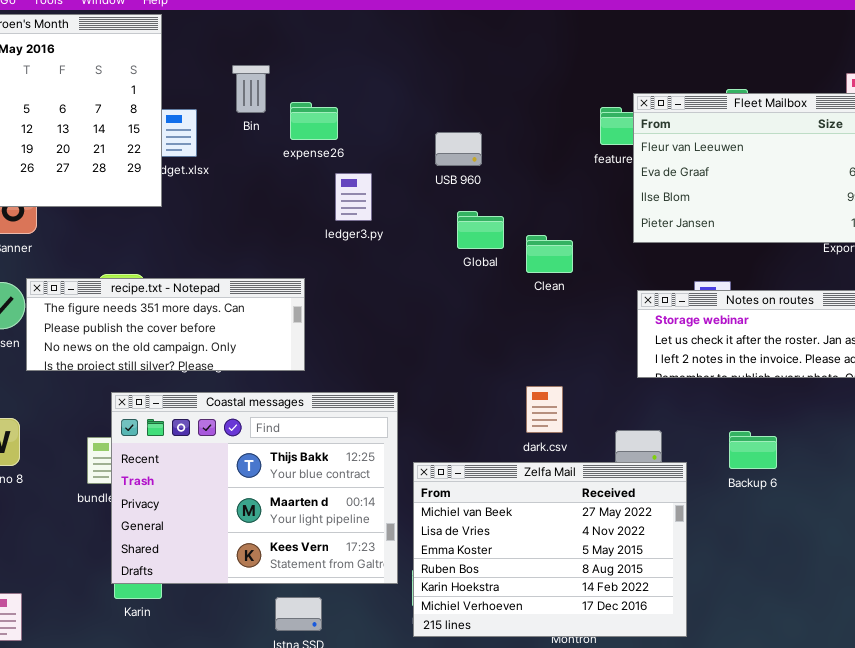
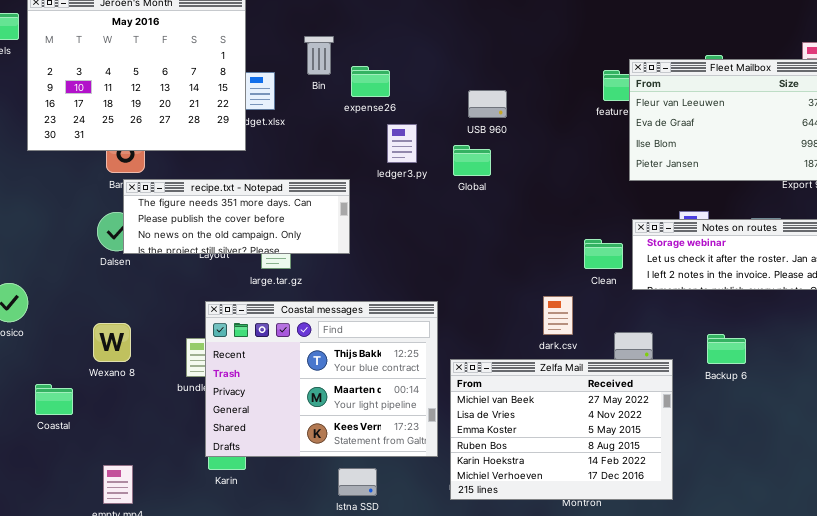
Global: [457,211,504,249] -> [453,145,491,176], moved
Clean: [526,235,573,273] -> [584,239,623,269], moved
recipe.txt - Notepad: [26,278,305,371] -> [123,179,350,254], moved

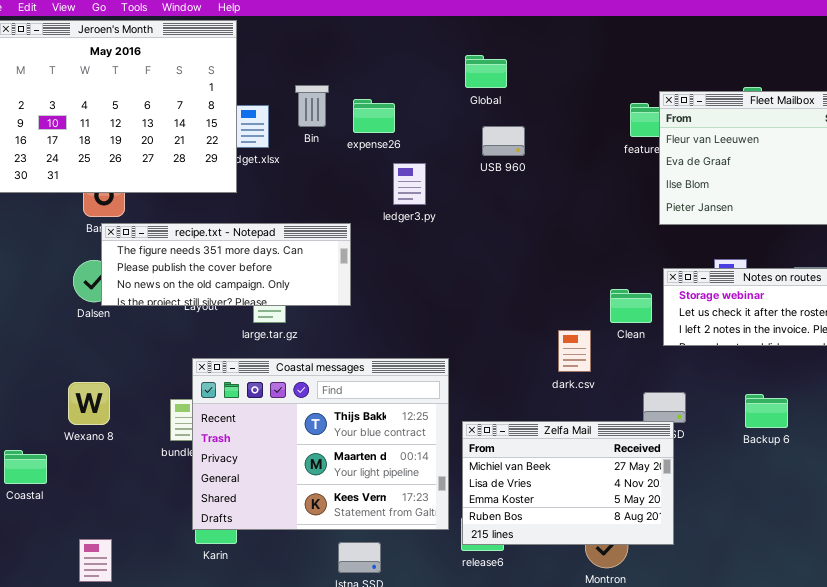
Bin: [304,36,334,75] -> [295,85,329,127], moved
Global: [453,145,491,176] -> [465,55,507,88], moved
dark.csv: [543,296,573,335] -> [558,330,591,372], moved
Zelfa Mail: [450,359,673,500] -> [462,421,674,545], resized

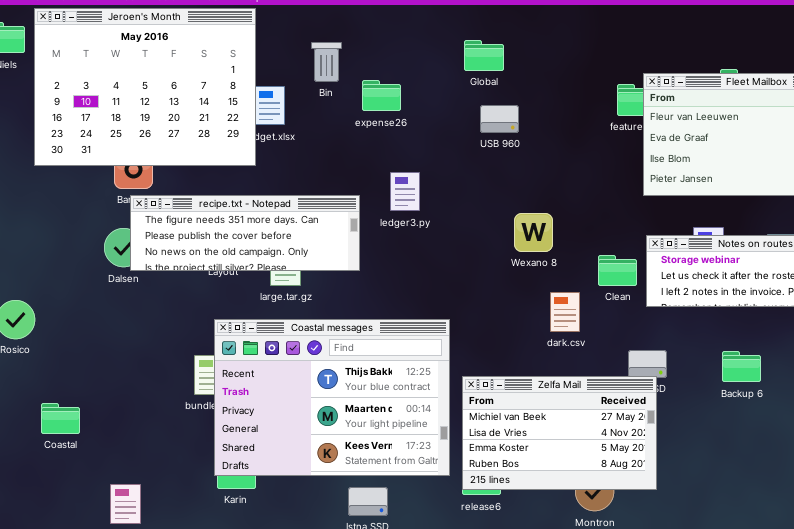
Bin: [295,85,329,127] -> [311,42,342,82], moved
ledger3.py: [393,163,426,205] -> [390,172,420,211], moved
Wexano 8: [68,382,110,425] -> [514,213,553,252], moved

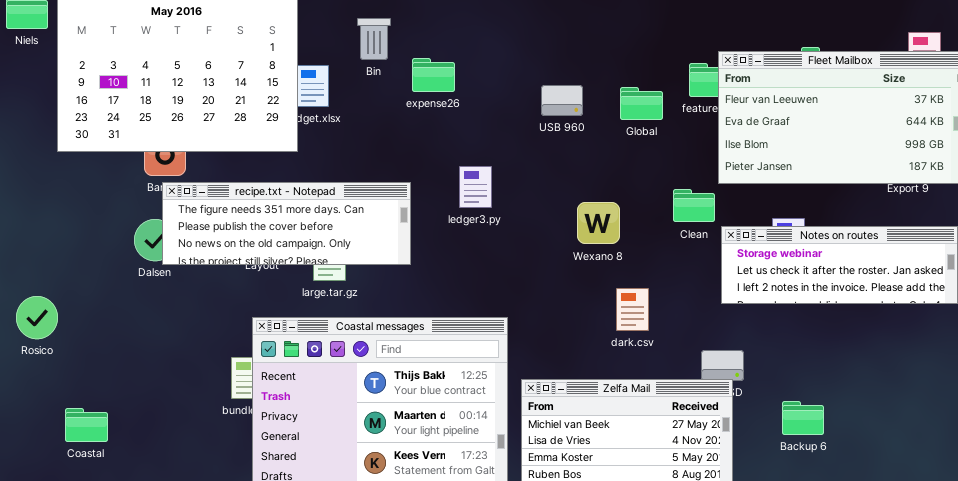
Global: [464,40,504,71] -> [620,87,663,120], moved
ledger3.py: [390,172,420,211] -> [459,166,492,208], moved
Clean: [598,255,637,286] -> [673,189,715,222], moved
Backup 6: [722,351,761,382] -> [782,401,824,435], moved

